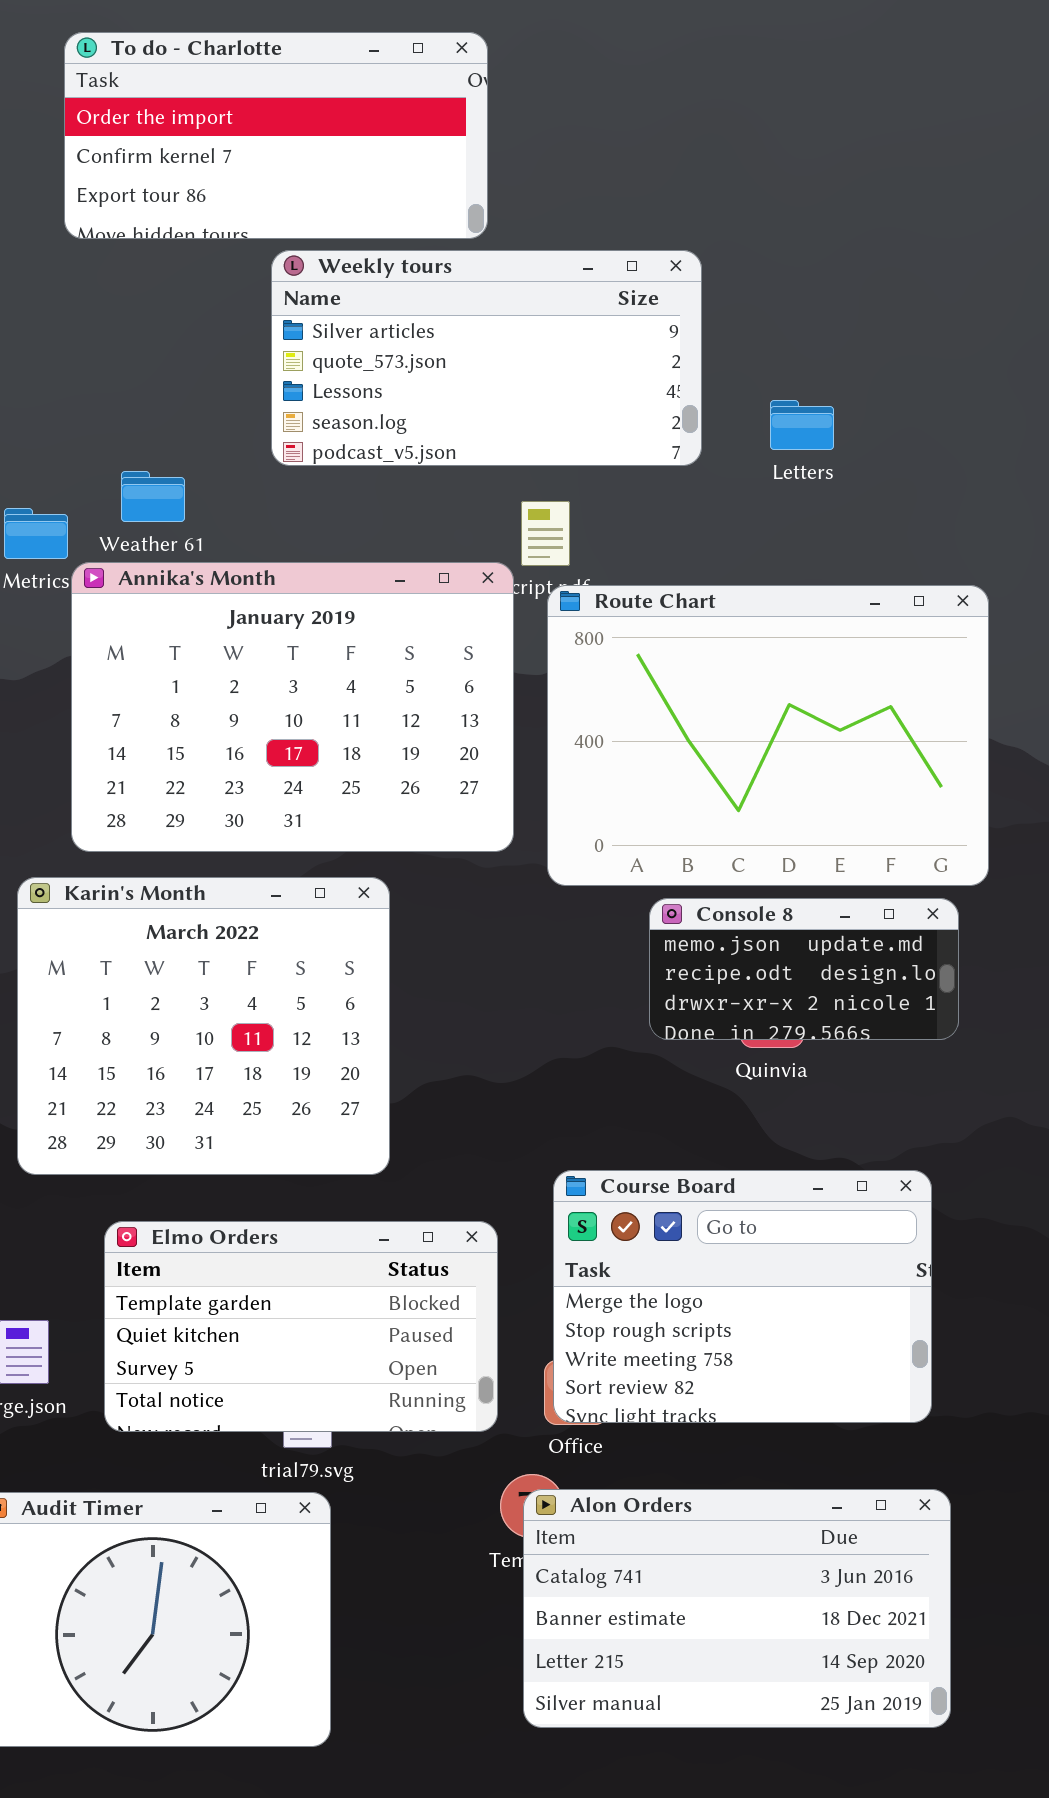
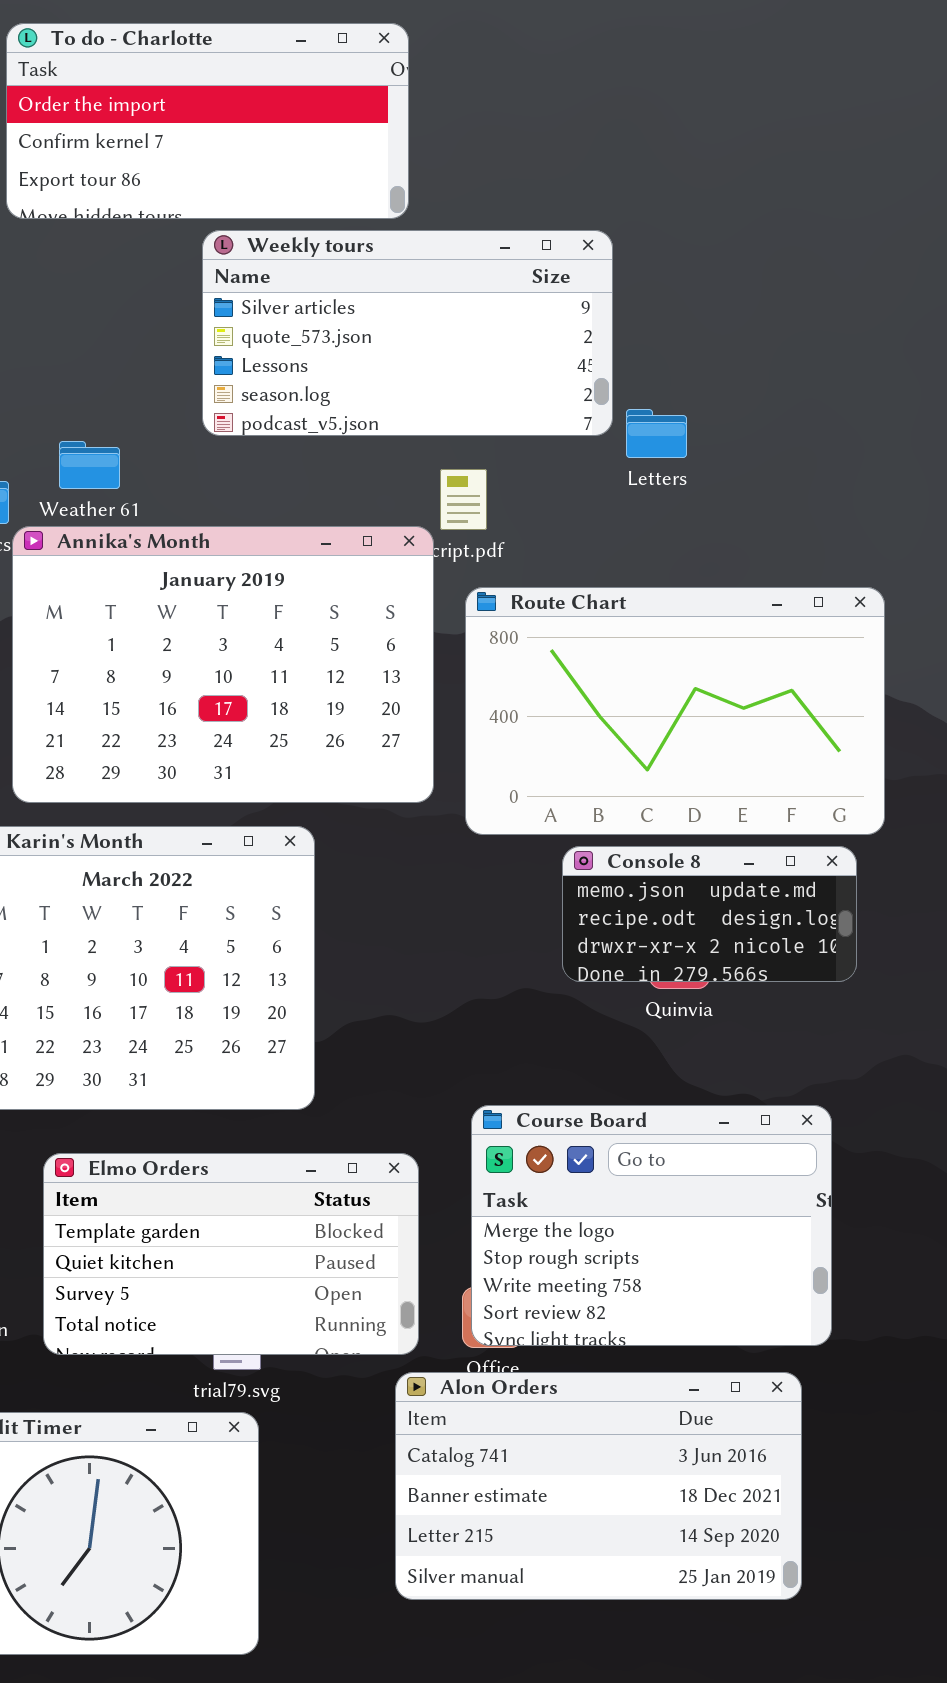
Letters: [770,400,834,450] -> [626,409,687,458], moved
Route Chart: [547,585,989,886] -> [465,587,885,835], resized
Alon Orders: [523,1489,951,1728] -> [395,1372,802,1600], moved

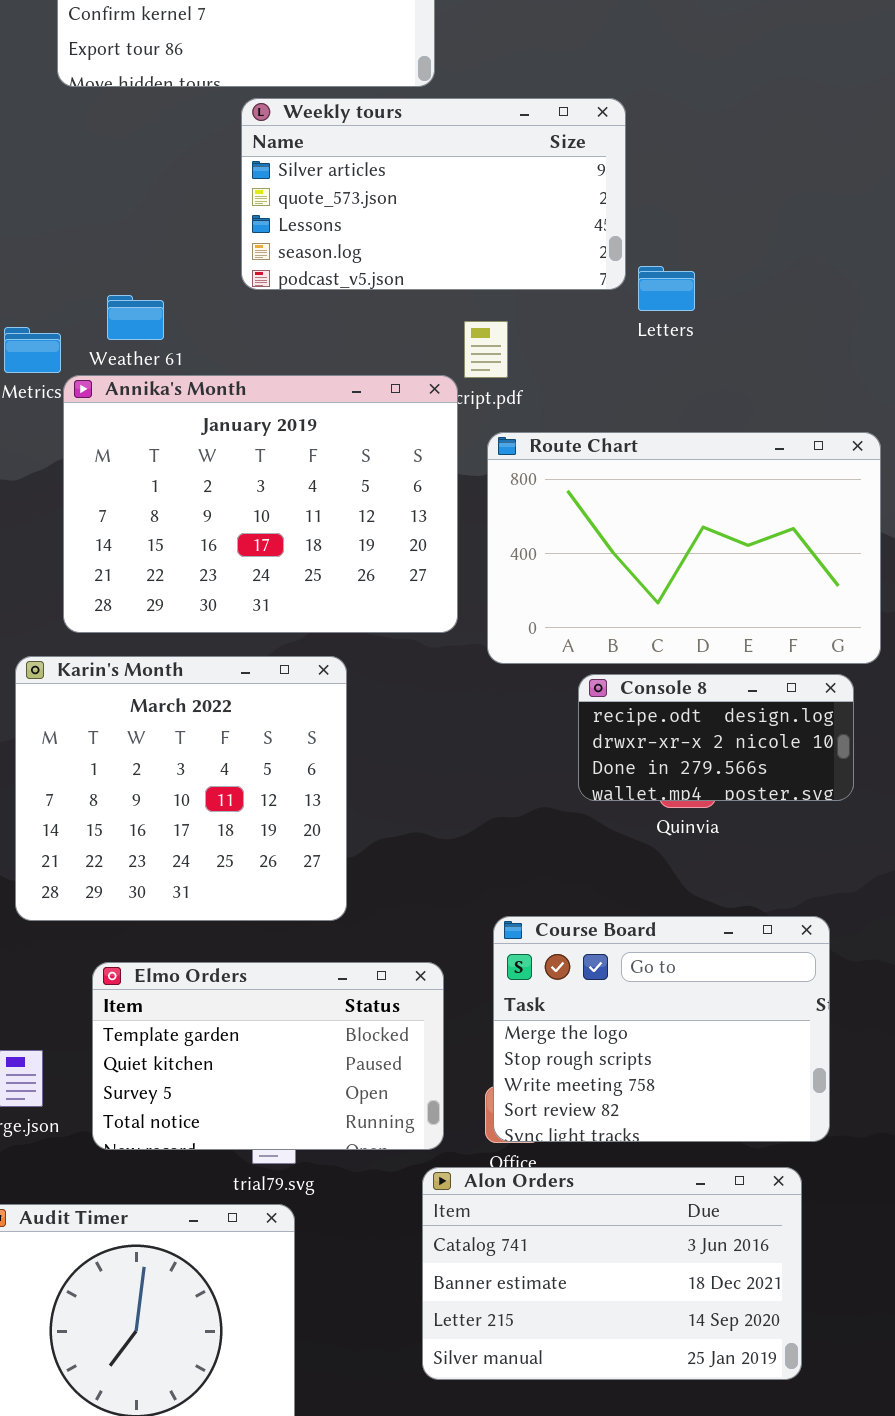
Console 8: [562,846,857,982] -> [578,674,854,801], scrolled down 1 row

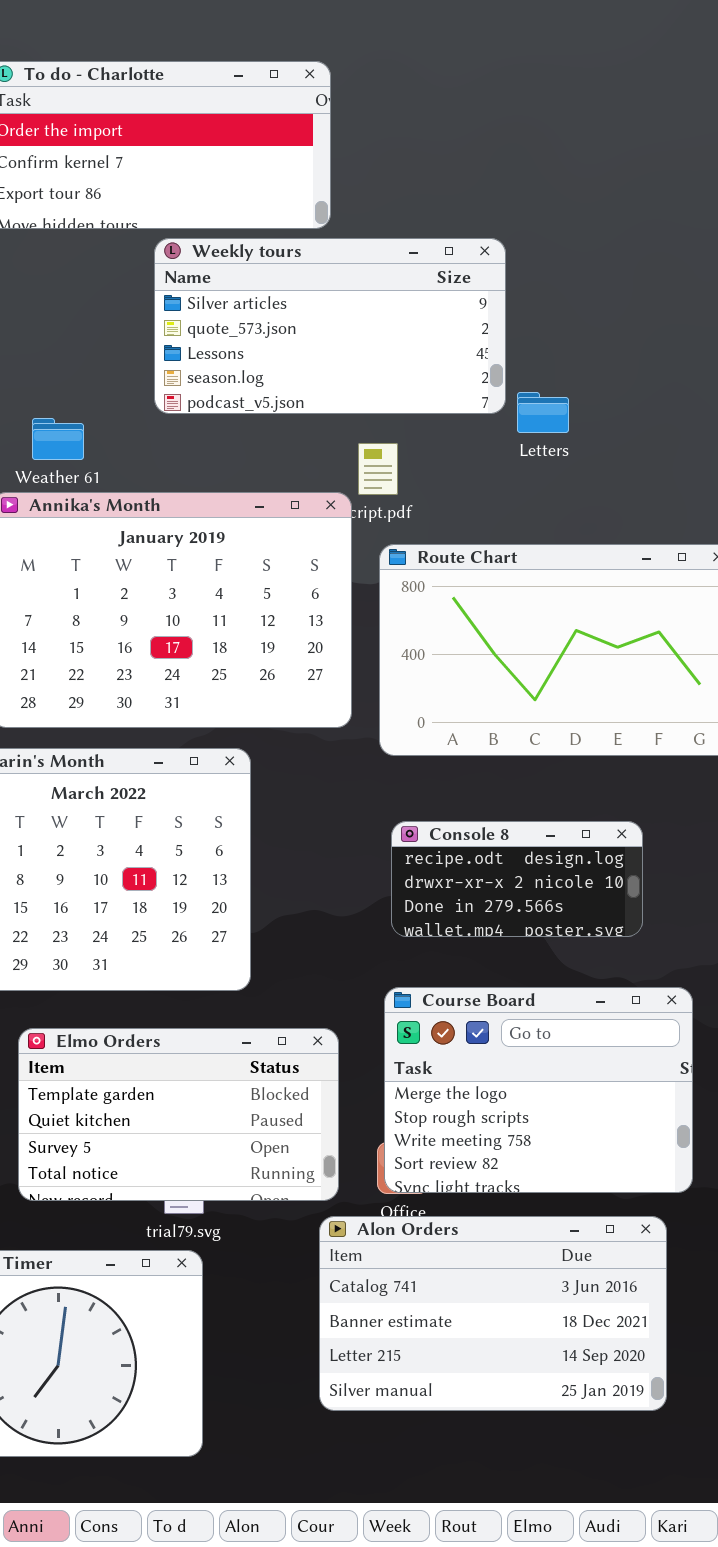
Console 8: [578,674,854,801] -> [391,821,643,937], moved

